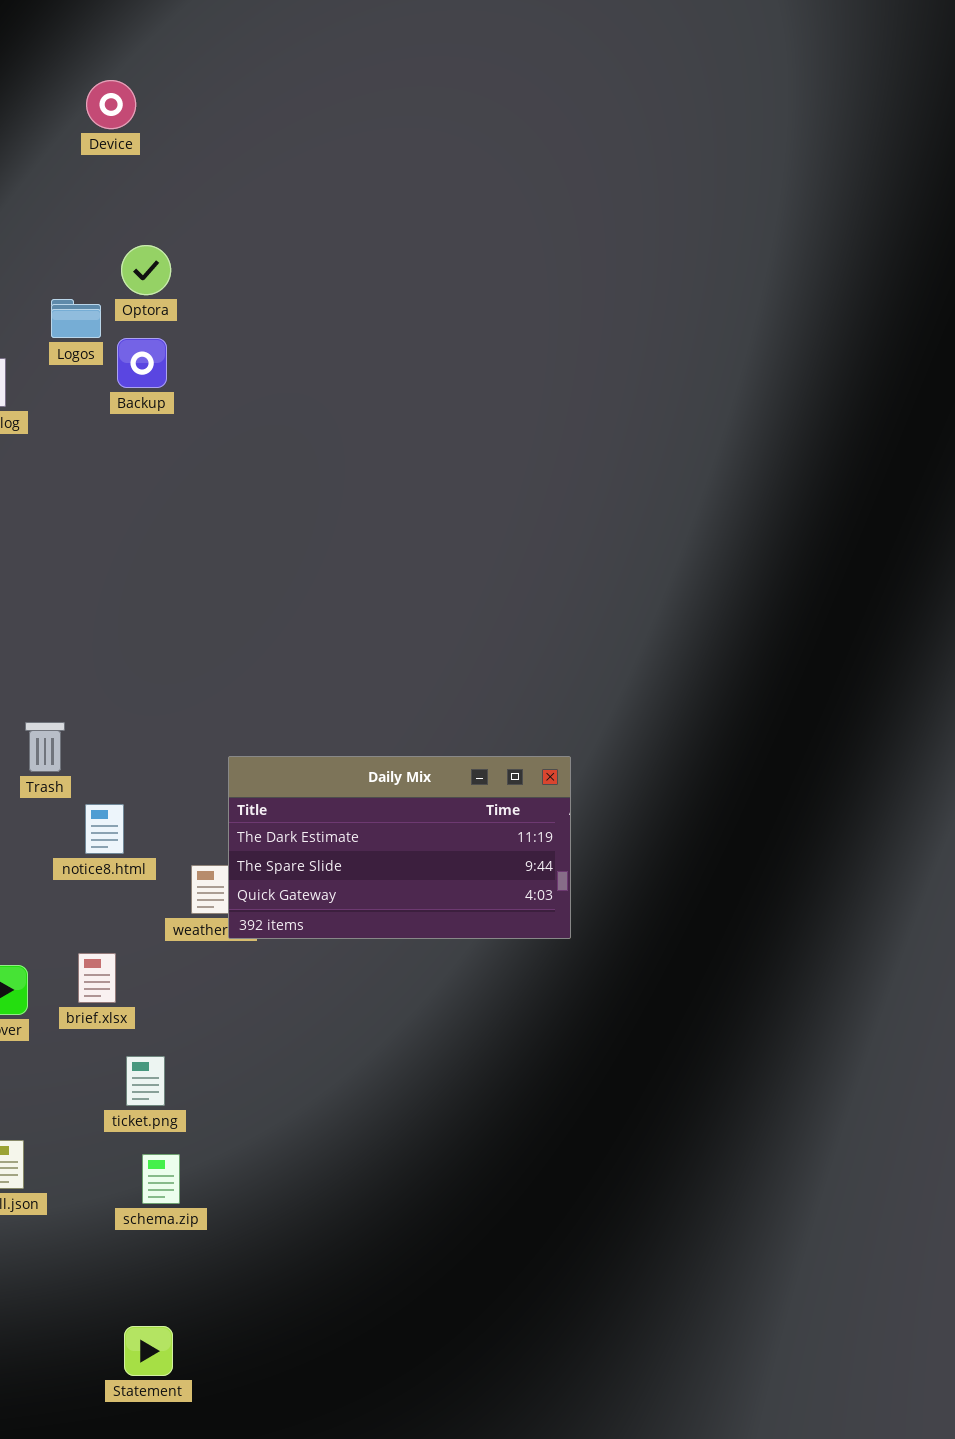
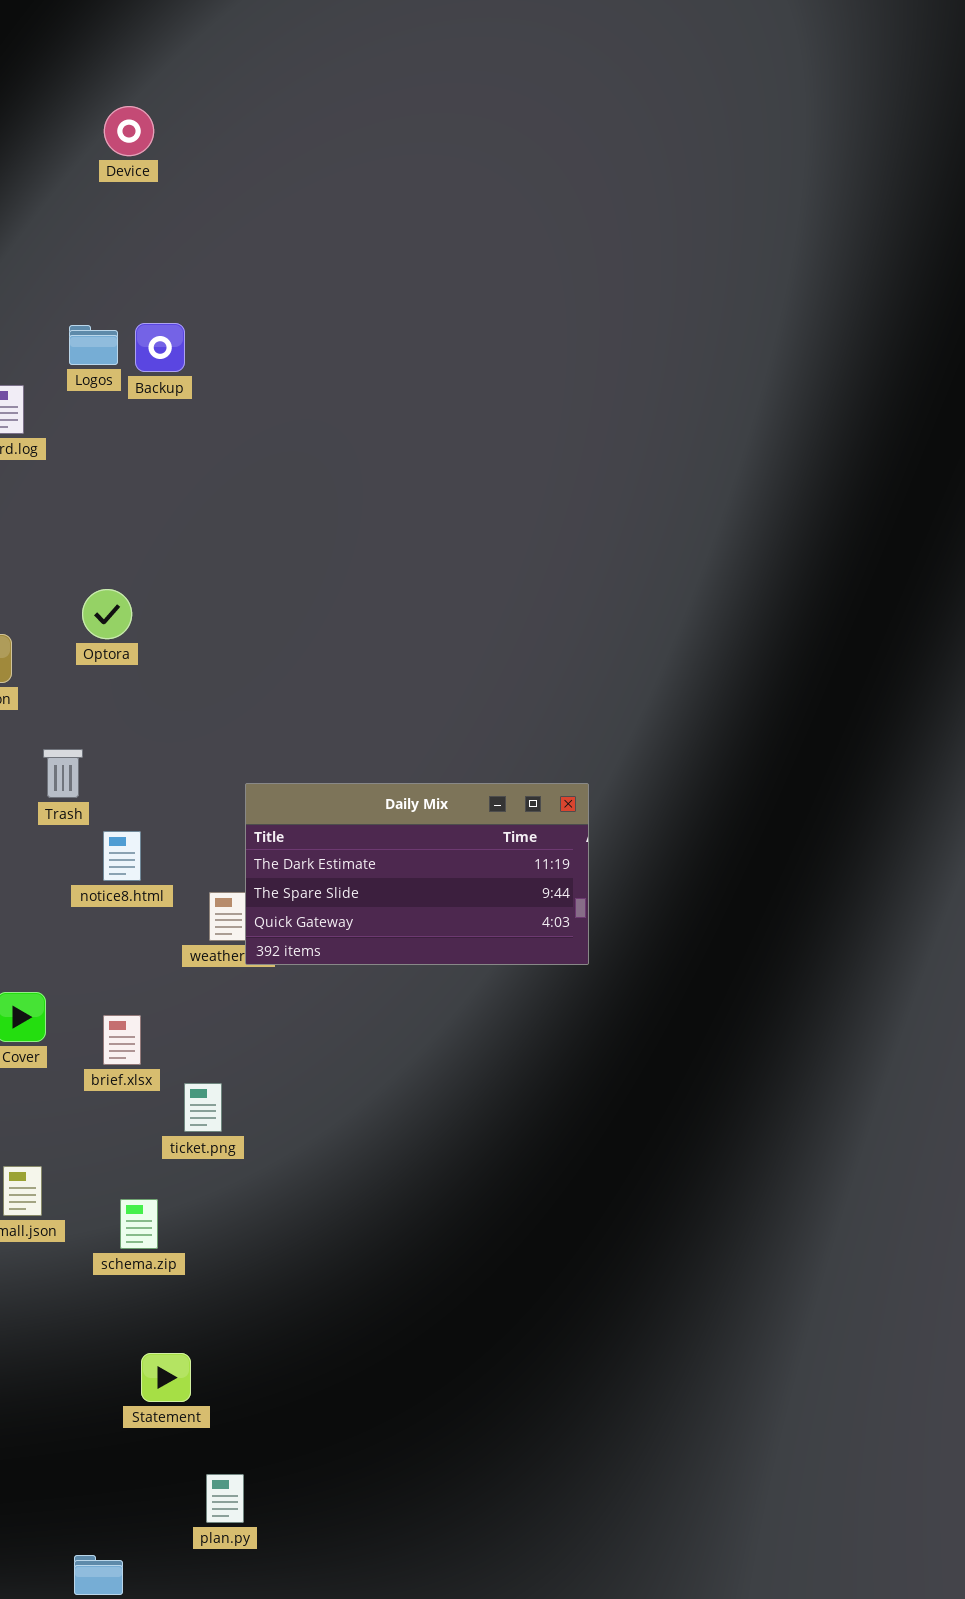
Optora: [121,245,171,295] -> [82,589,132,639], moved
Backup: [117,338,167,388] -> [135,323,185,372], moved
brief.xlsx: [78,953,116,1003] -> [103,1015,141,1065], moved
ticket.png: [126,1056,165,1106] -> [184,1083,222,1132], moved
schema.zip: [142,1154,180,1204] -> [120,1199,158,1249], moved

